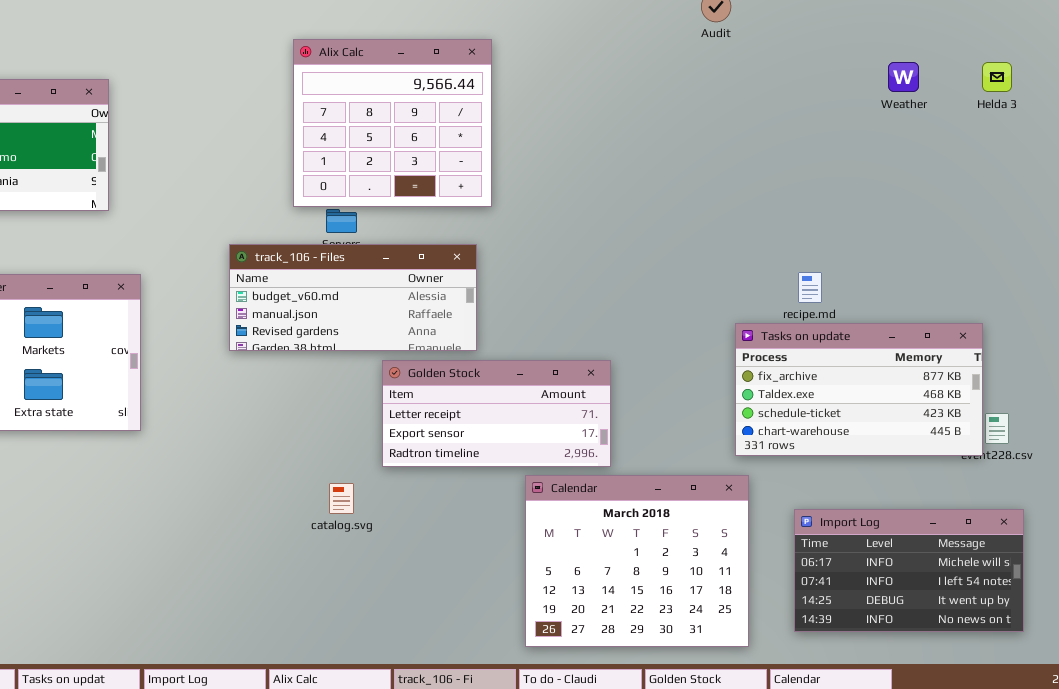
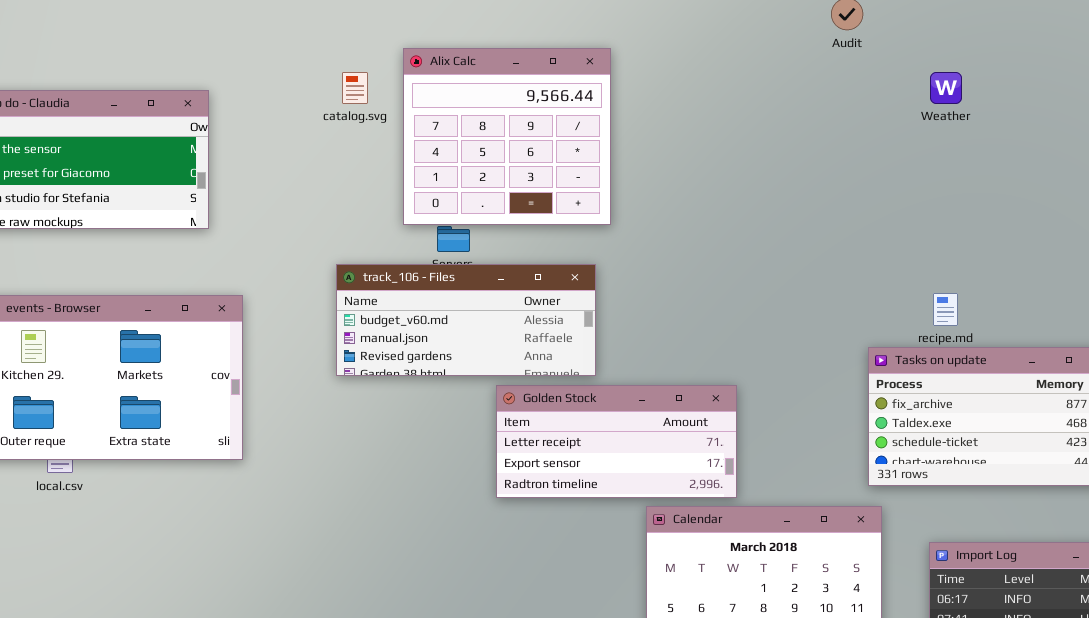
Weather: [888,62,919,92] -> [930,72,962,104], moved
catalog.svg: [329,483,354,514] -> [342,72,368,104], moved

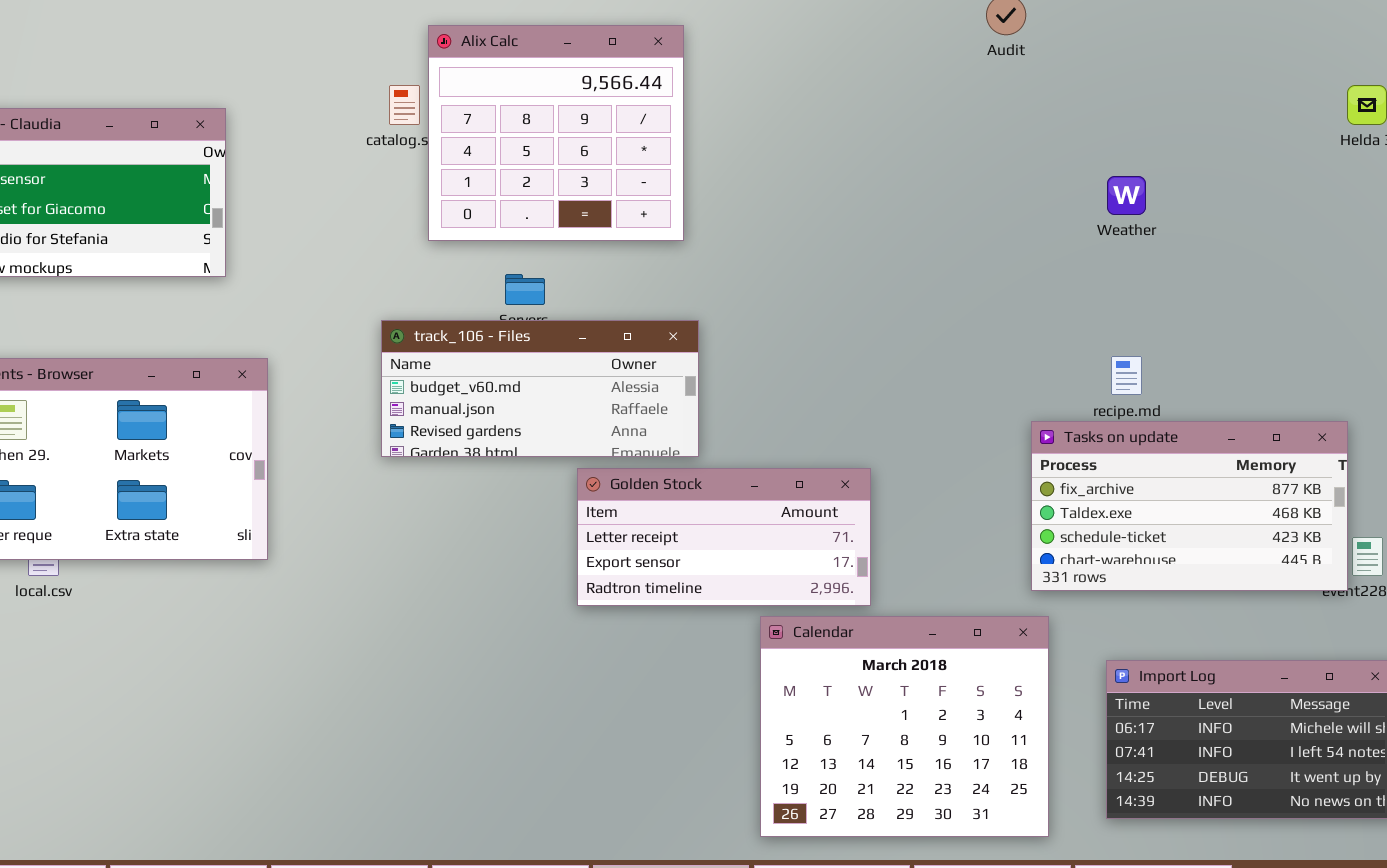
Alix Calc: [403,48,611,225] -> [428,25,684,241], moved
Weather: [930,72,962,104] -> [1107,176,1146,215], moved

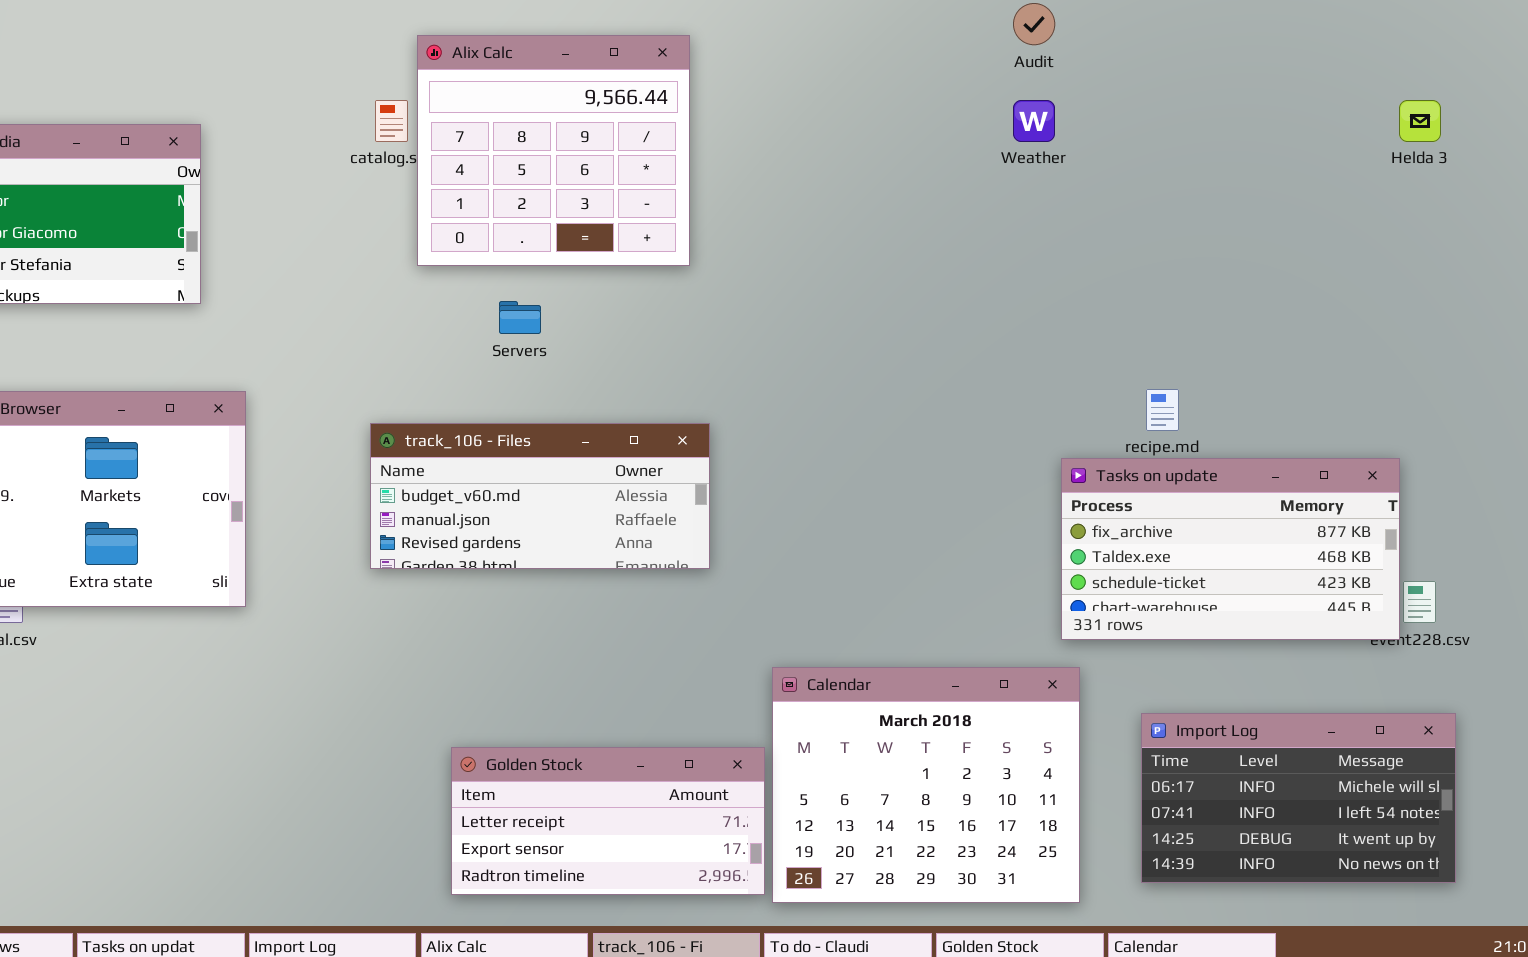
Weather: [1107,176,1146,215] -> [1013,100,1055,142], moved
track_106 - Files: [381,320,699,457] -> [370,423,710,569], moved
Golden Stock: [577,468,871,606] -> [451,747,765,895], moved

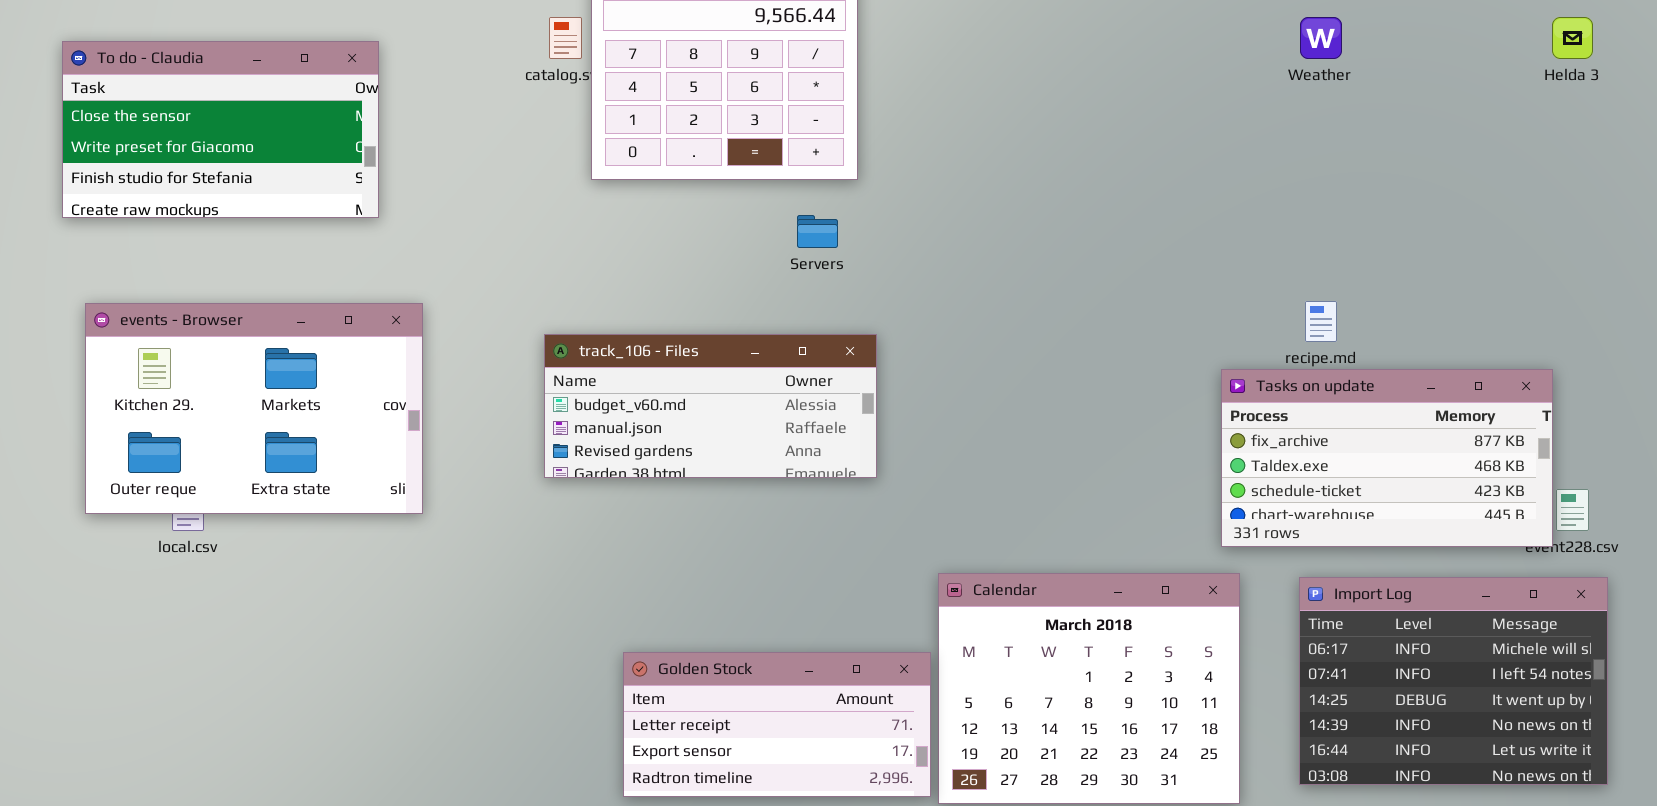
Weather: [1013,100,1055,142] -> [1300,17,1342,59], moved
Servers: [499,301,541,334] -> [797,215,838,248], moved
Import Log: [1141,713,1456,883] -> [1299,577,1608,785], resized

